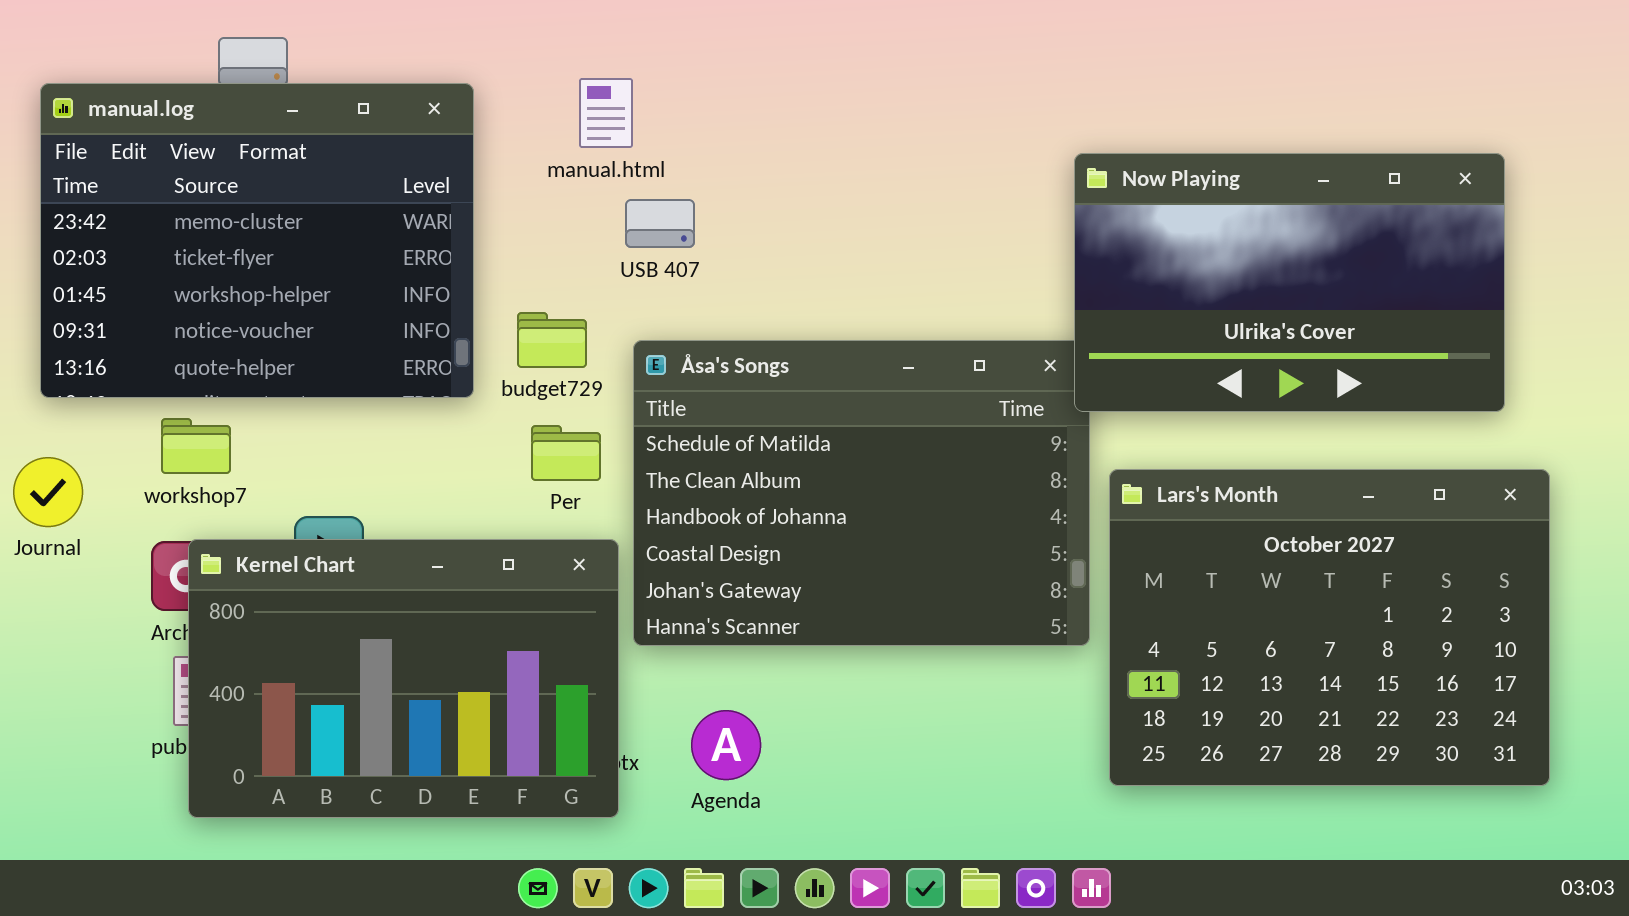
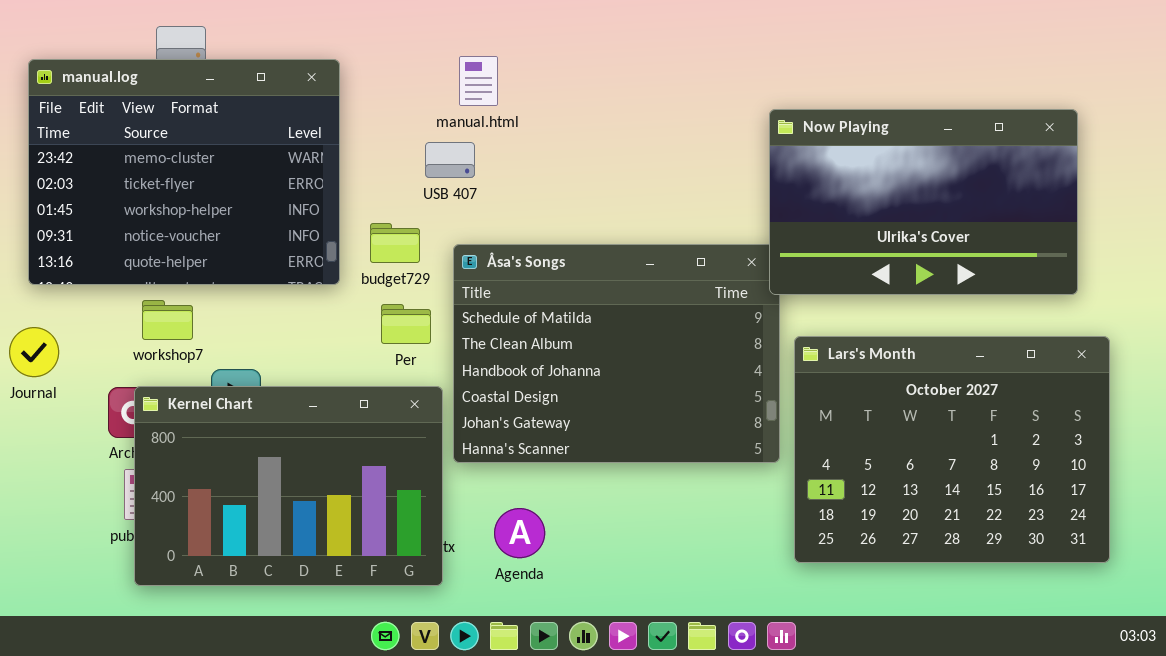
manual.html: [579,78,633,148] -> [459,56,498,106], moved
USB 407: [625,199,695,248] -> [425,142,475,178], moved
workshop7: [161,418,231,474] -> [142,300,193,340], moved

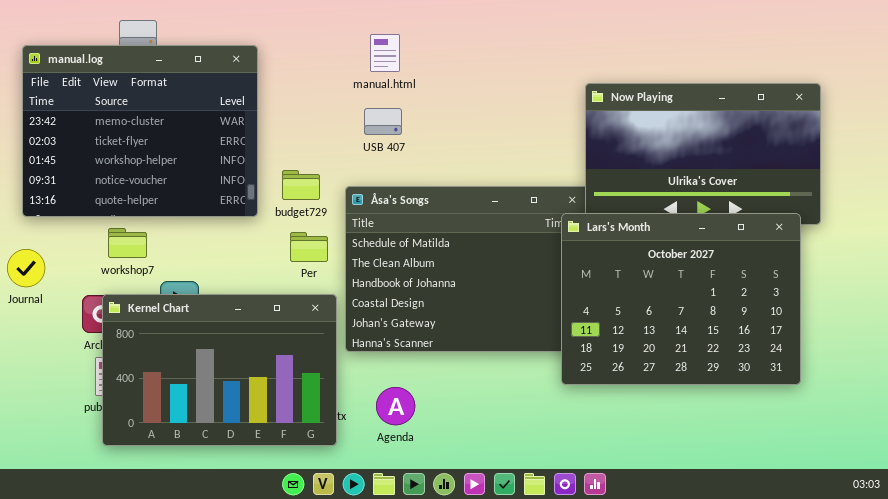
manual.html: [459,56,498,106] -> [370,34,400,72], moved
USB 407: [425,142,475,178] -> [364,108,402,135], moved
Lars's Month: [794,336,1110,563] -> [561,213,801,385], moved

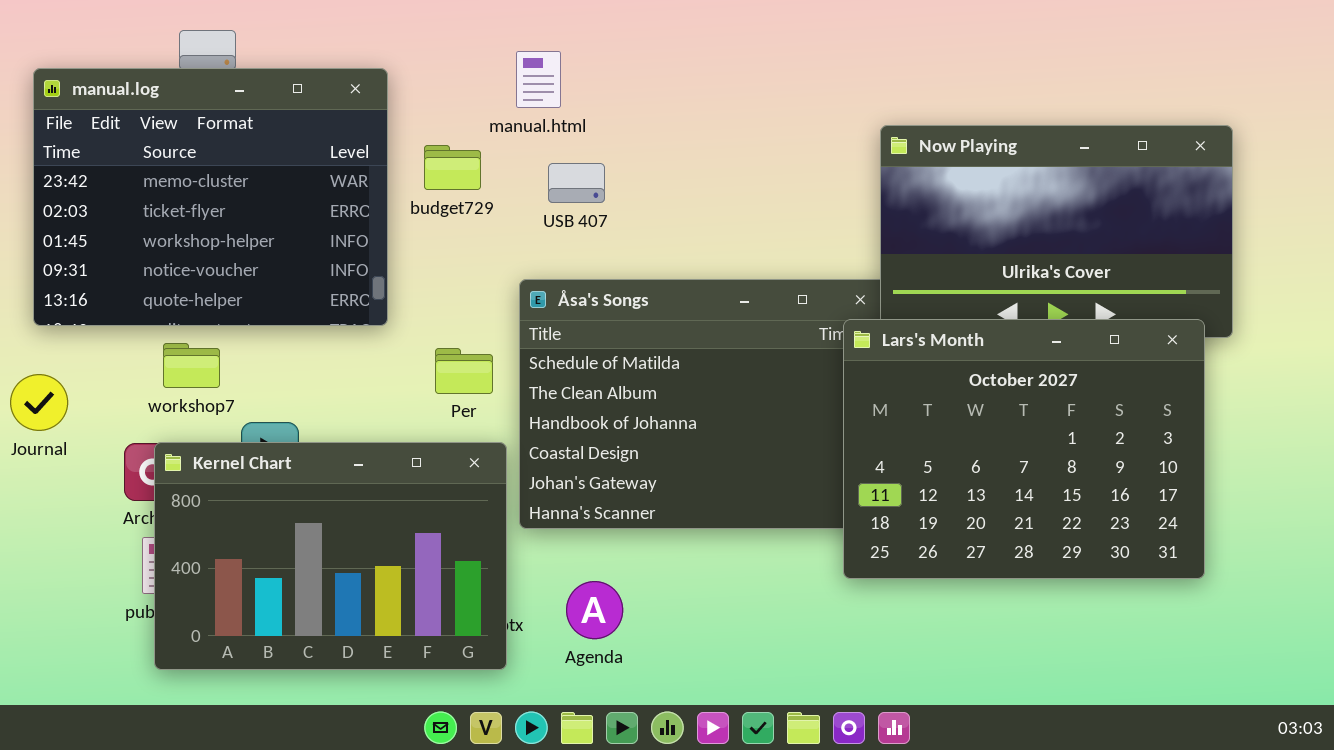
manual.html: [370,34,400,72] -> [516,51,561,108], moved
budget729: [282,170,320,200] -> [424,145,481,190], moved

